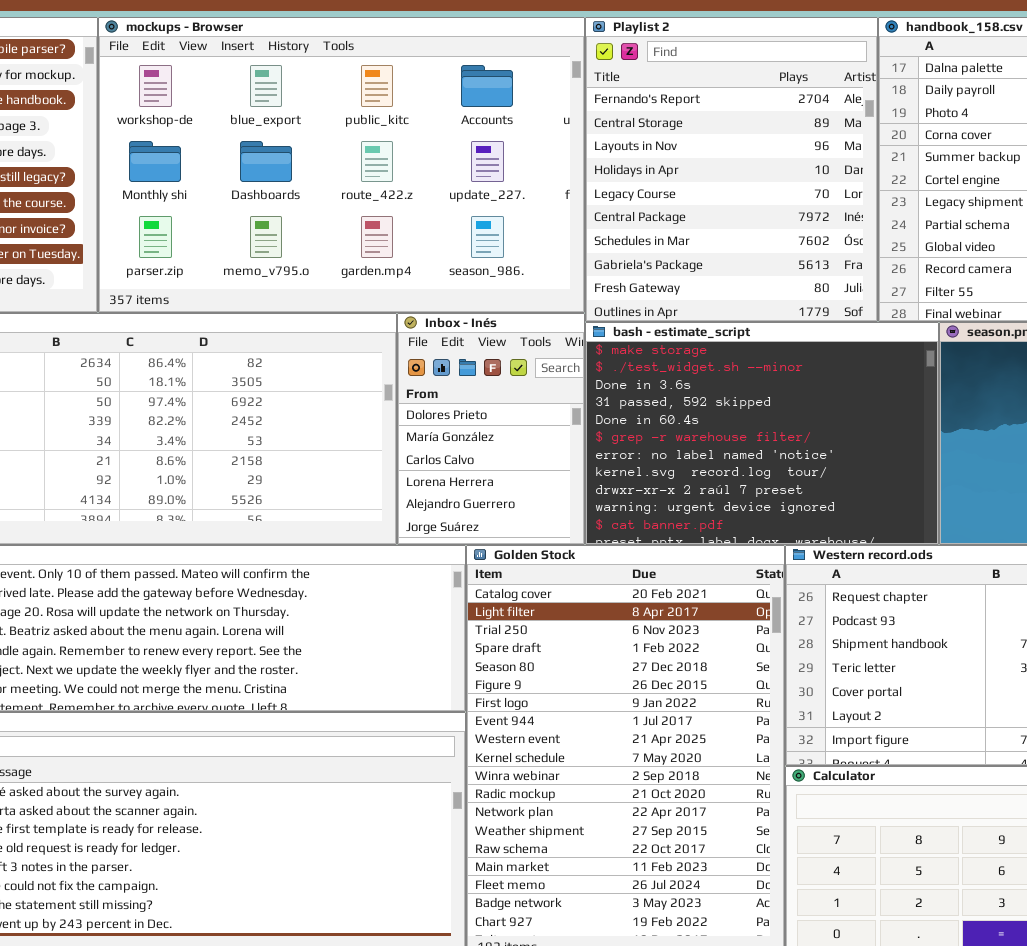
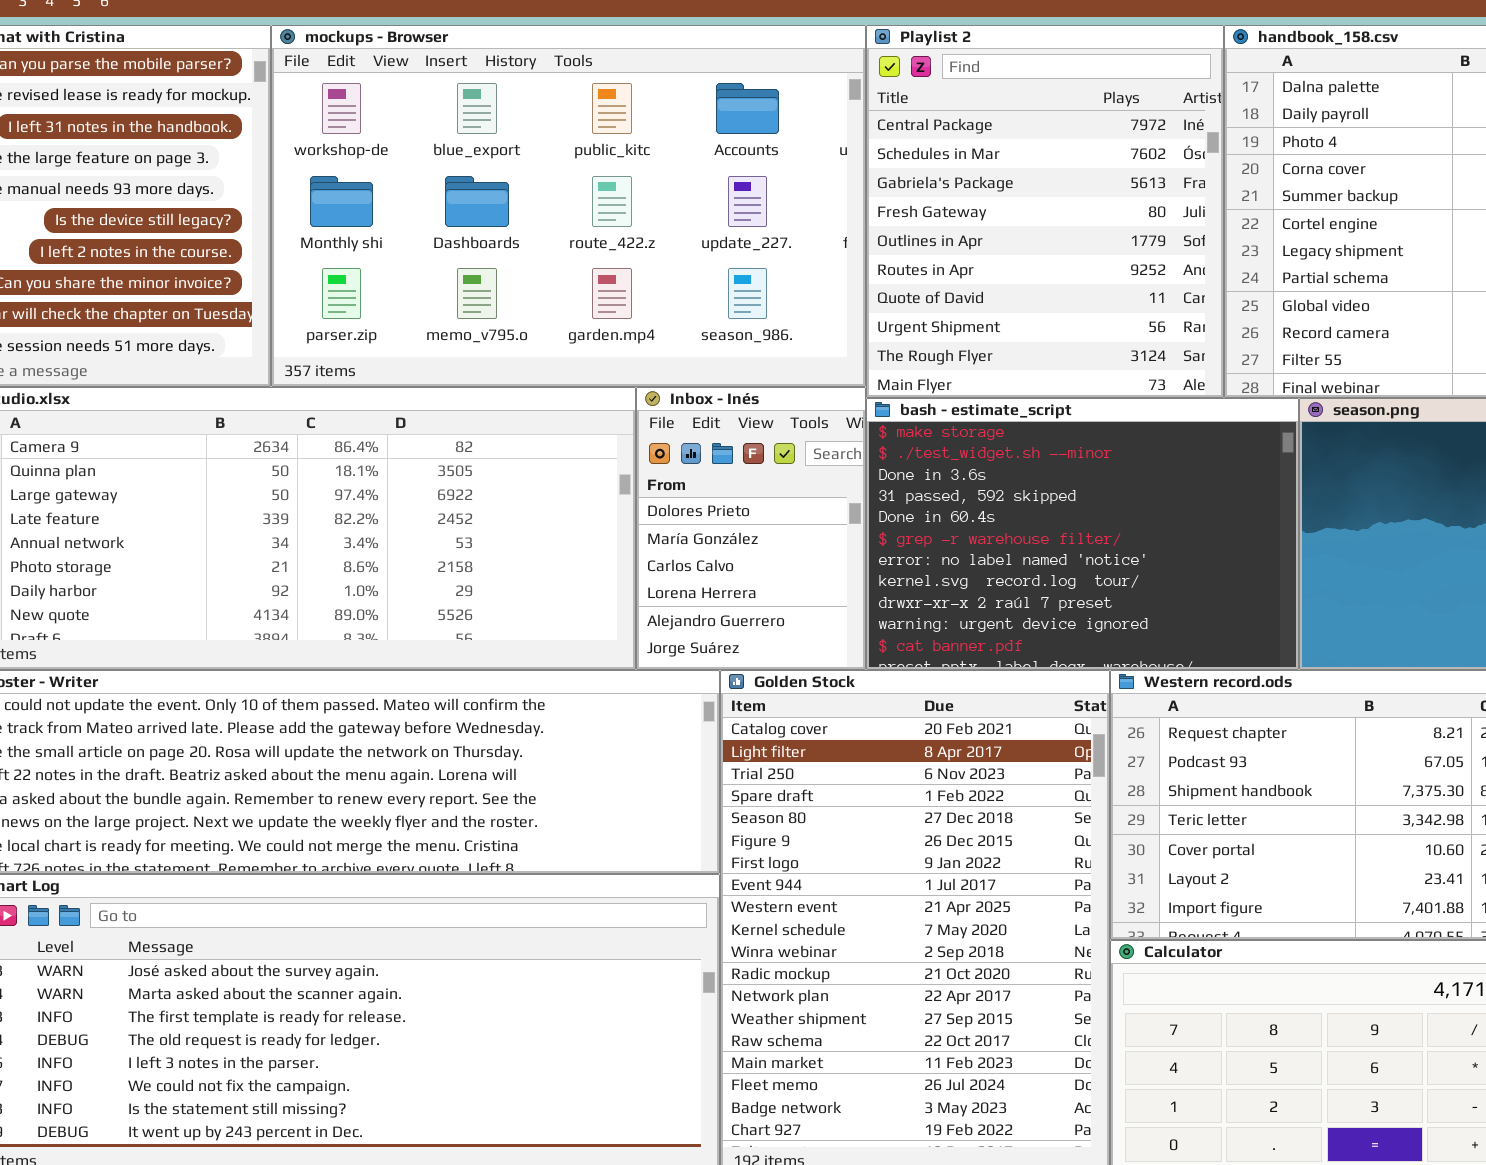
Playlist 2: [585,17,878,322] -> [866,25,1224,398], scrolled down 5 rows

